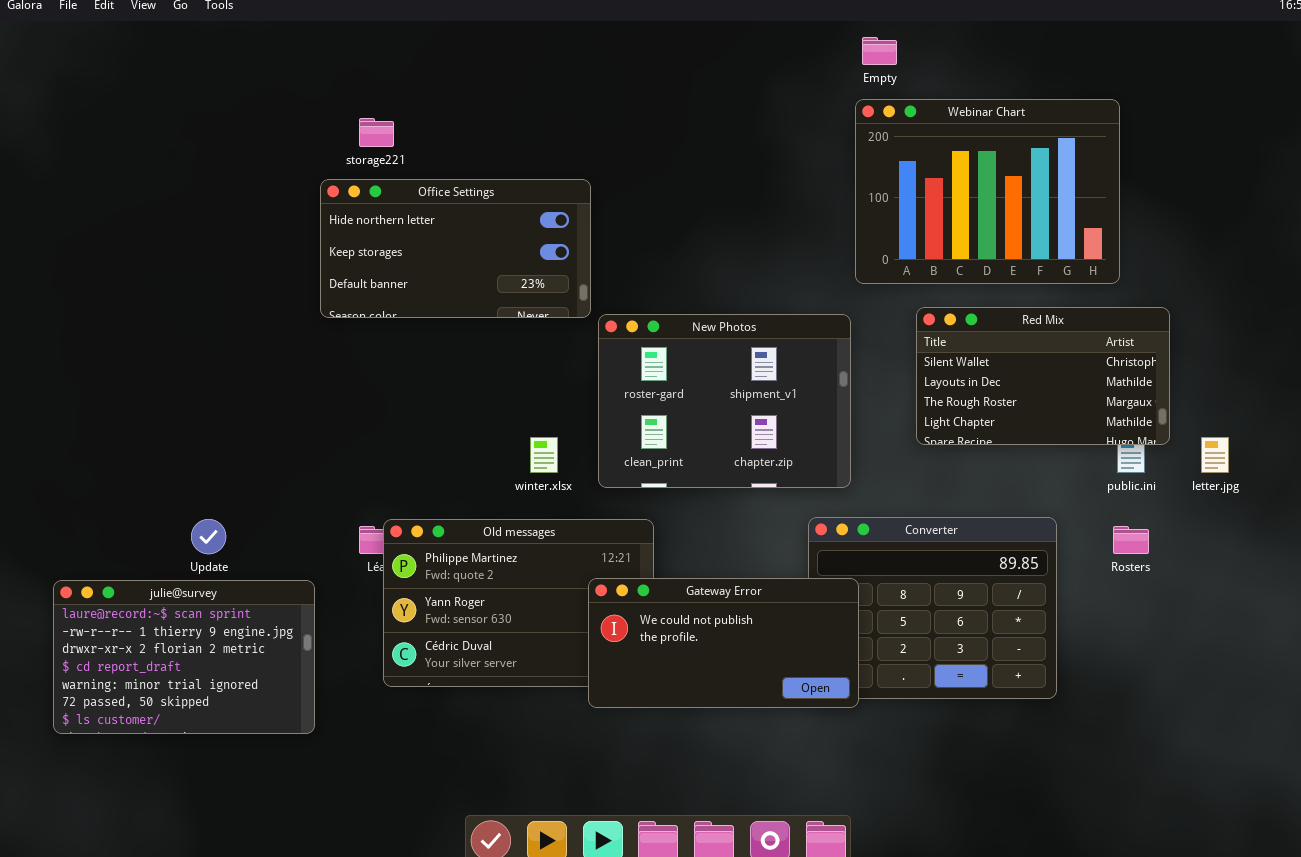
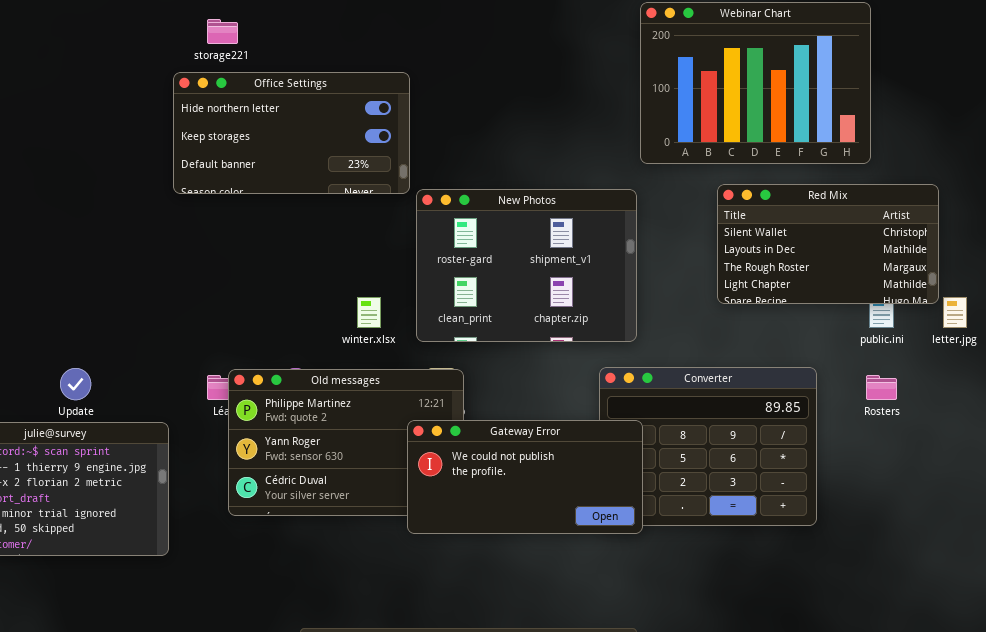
Red Mix: [916,307,1170,445] -> [717,184,939,304], moved

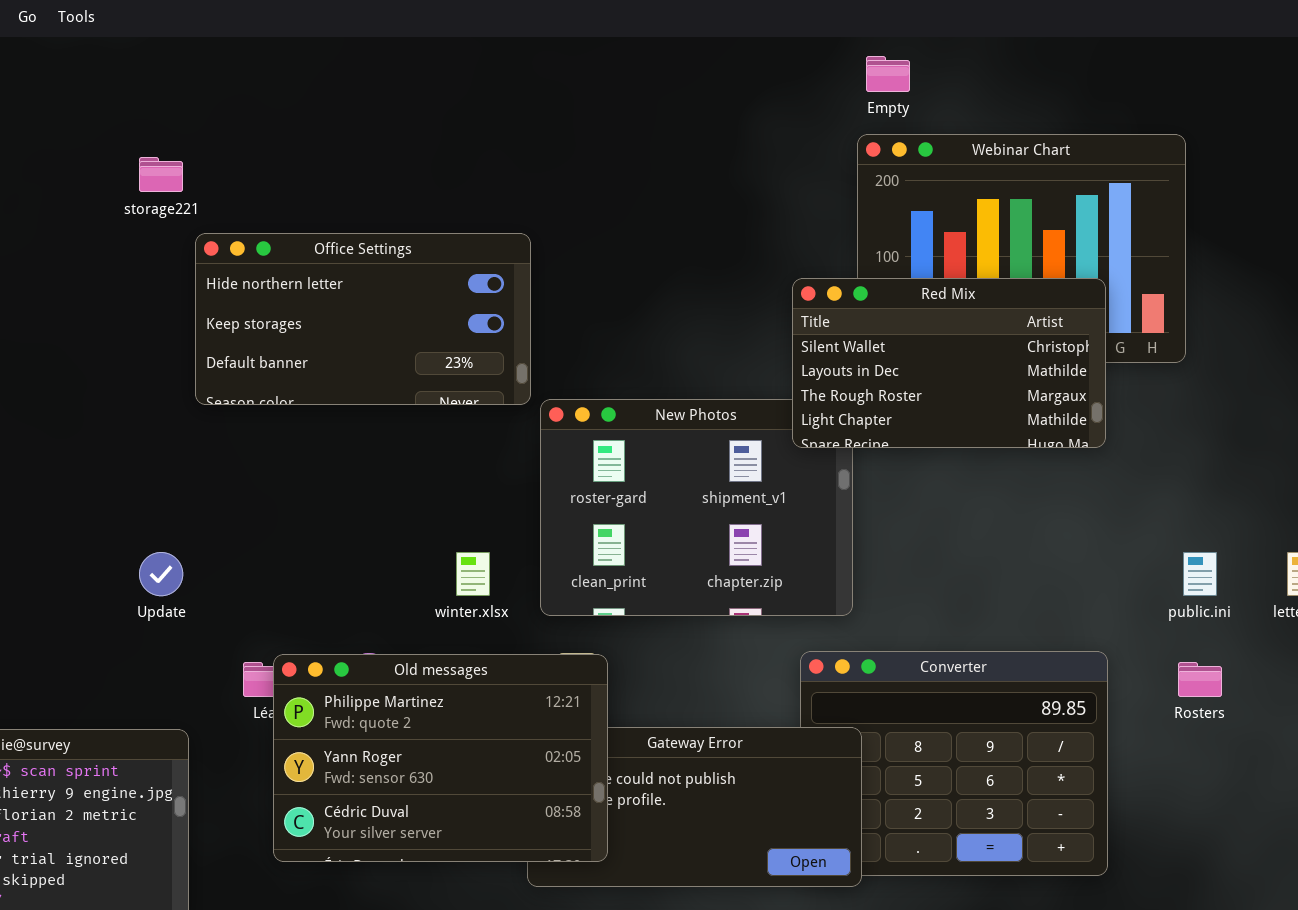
storage221: [207,19,238,44] -> [139,157,183,192], moved
Red Mix: [717,184,939,304] -> [792,278,1106,448], moved
Update: [60,368,91,400] -> [139,552,183,596], moved
Old messages: [228,369,464,516] -> [273,654,608,862], raised

